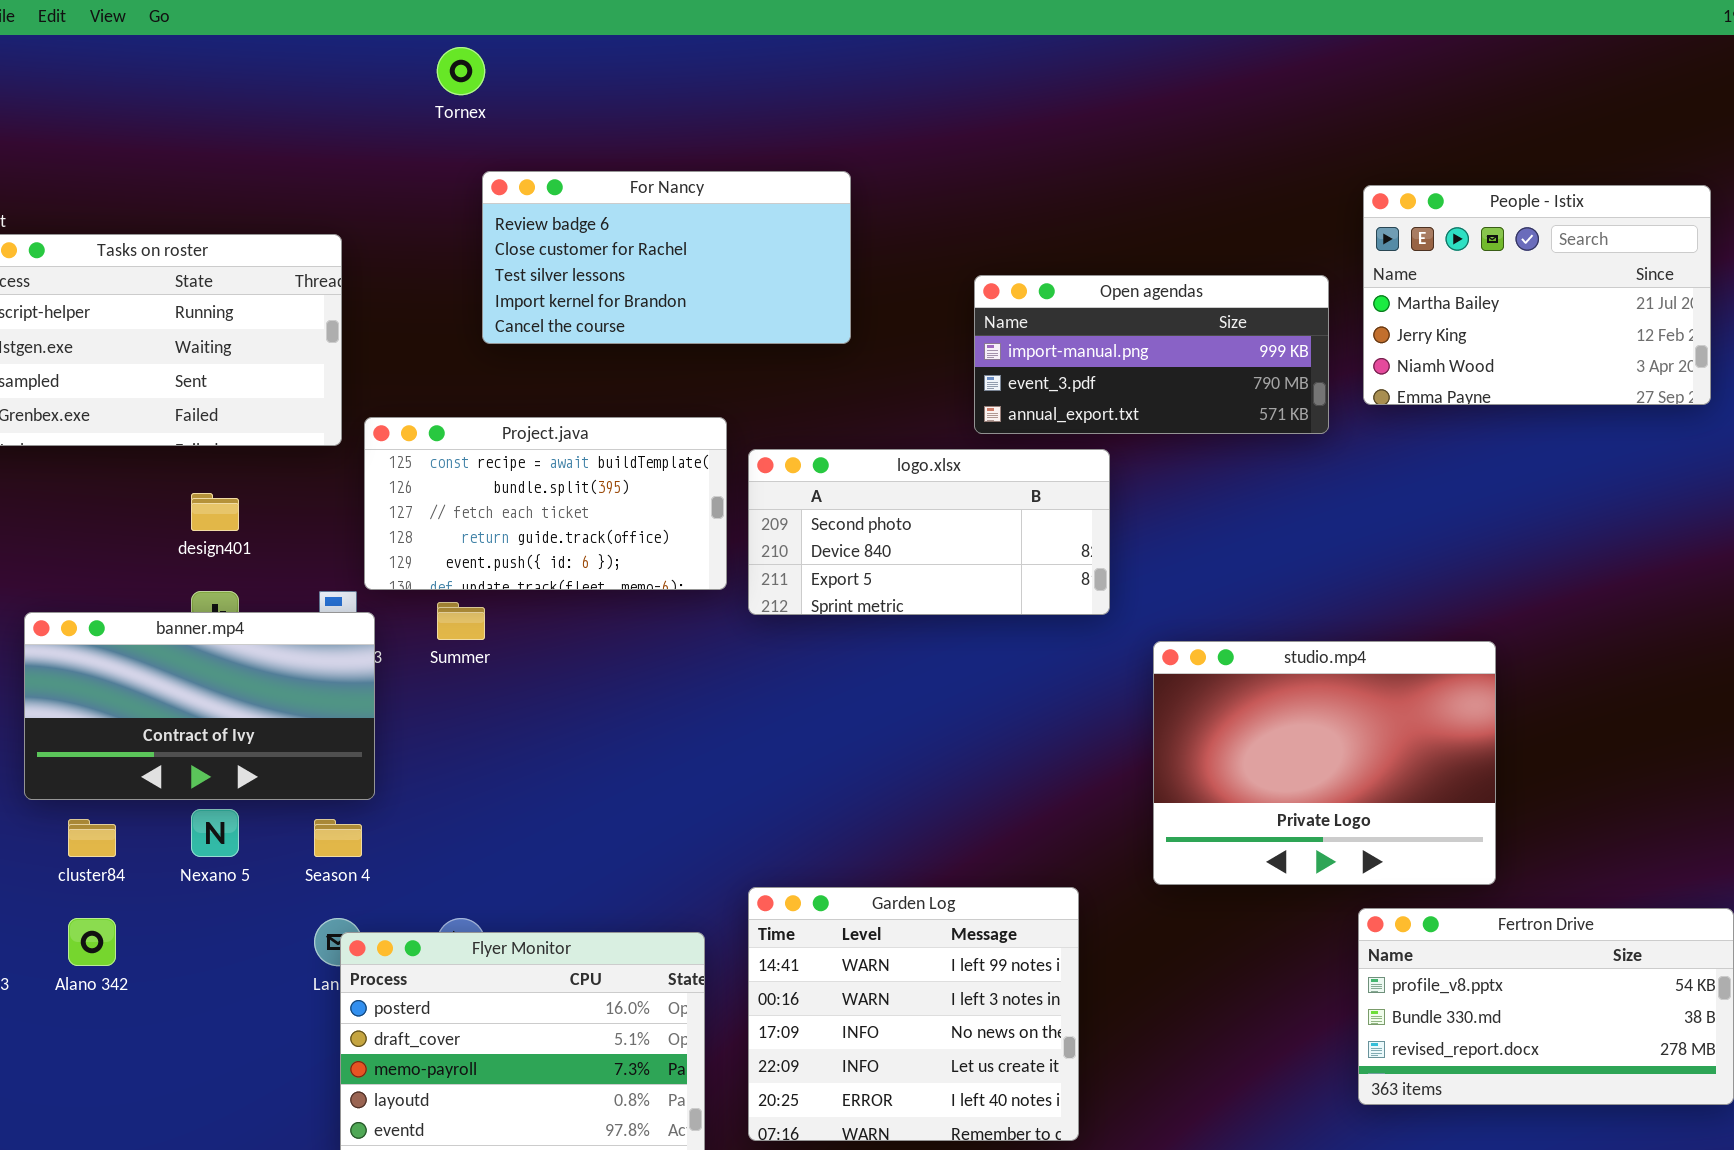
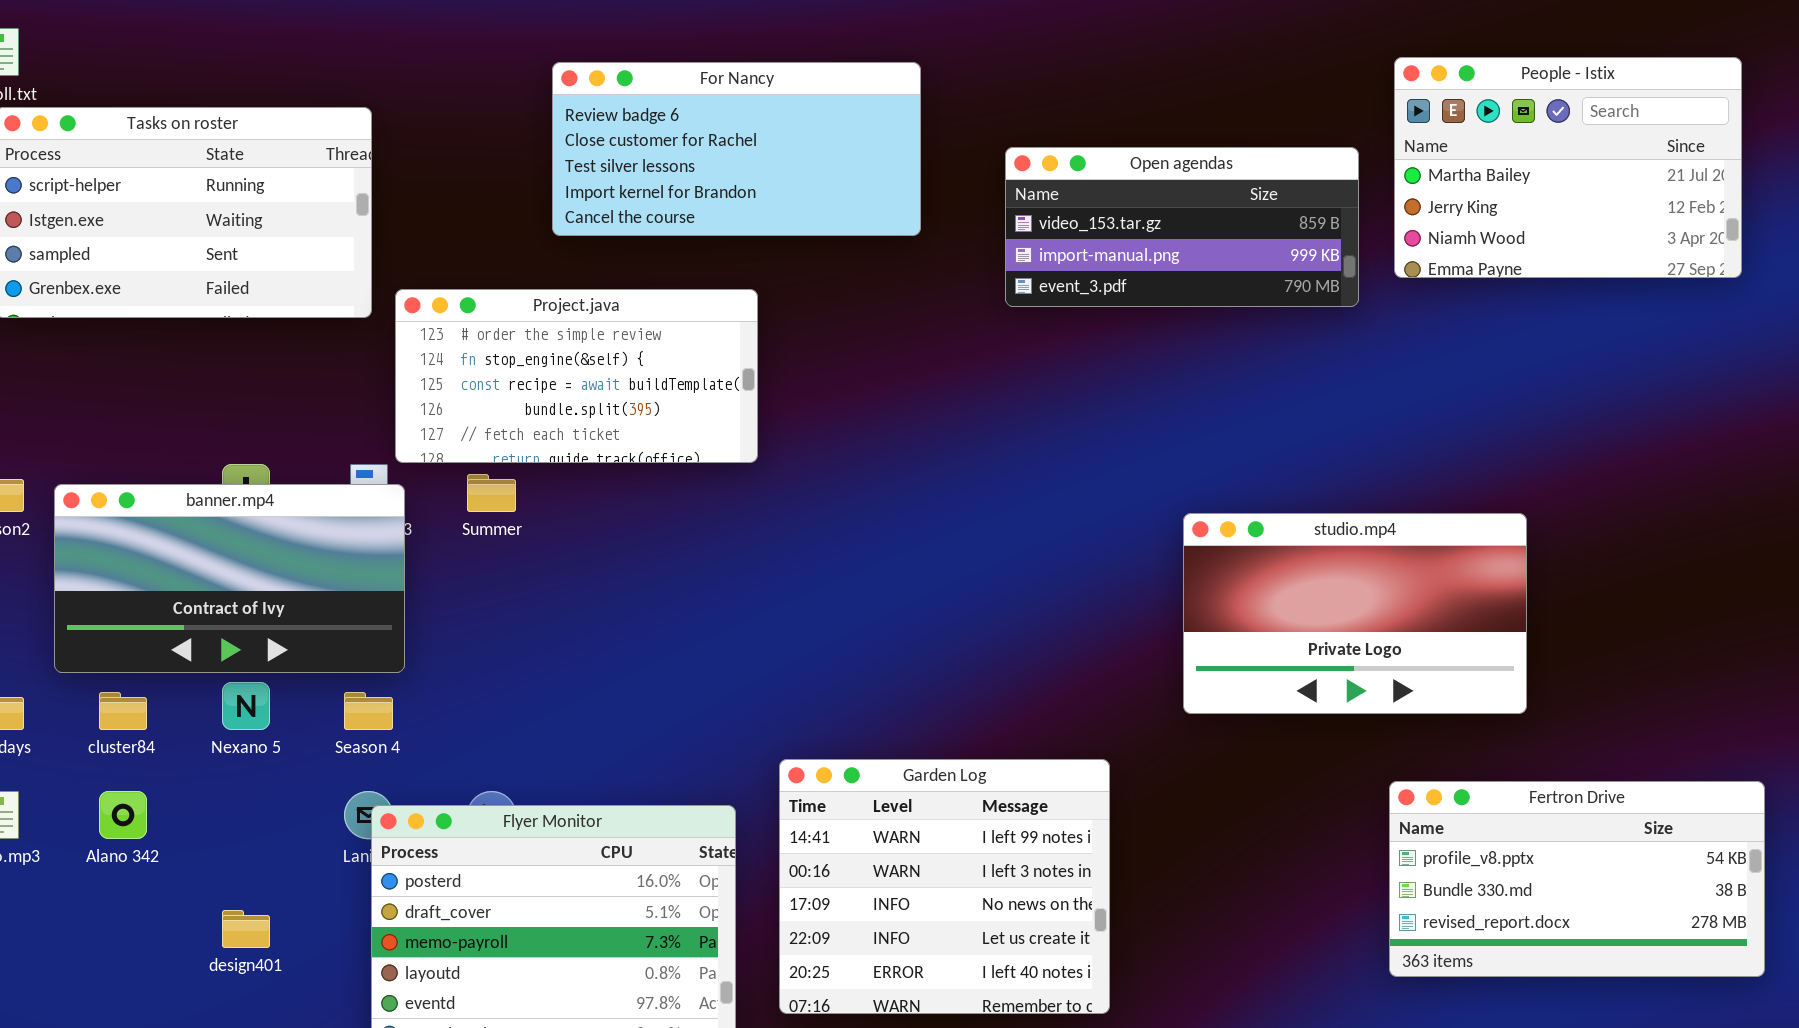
For Nancy: [482,171,851,344] -> [552,62,921,236], moved
Open agendas: [974,275,1329,434] -> [1005,147,1359,307], scrolled up 1 row
Project.java: [364,417,727,590] -> [395,289,758,463], scrolled up 2 rows
logo.xlsx: [748,449,1110,615] -> none, closed
design401: [191,493,239,531] -> [222,910,270,948], moved
studio.mp4: [1153,641,1496,885] -> [1183,513,1527,714], resized

